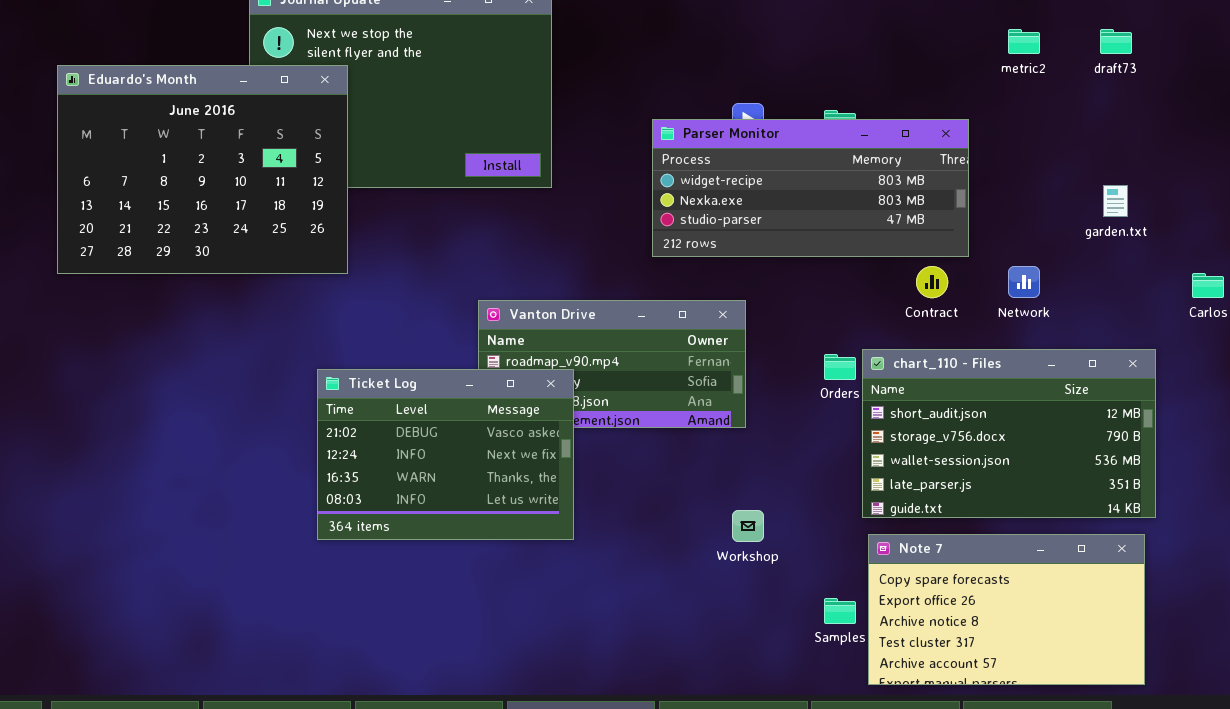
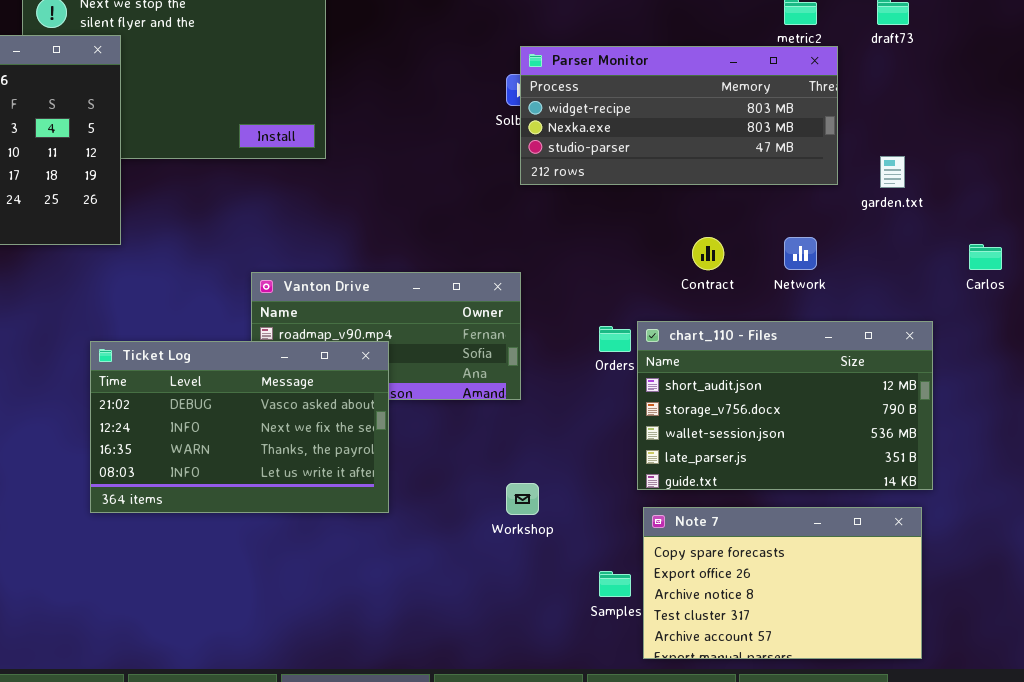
Parser Monitor: [652,119,969,257] -> [520,46,838,185], moved
Ticket Log: [317,369,574,540] -> [90,341,389,513], resized

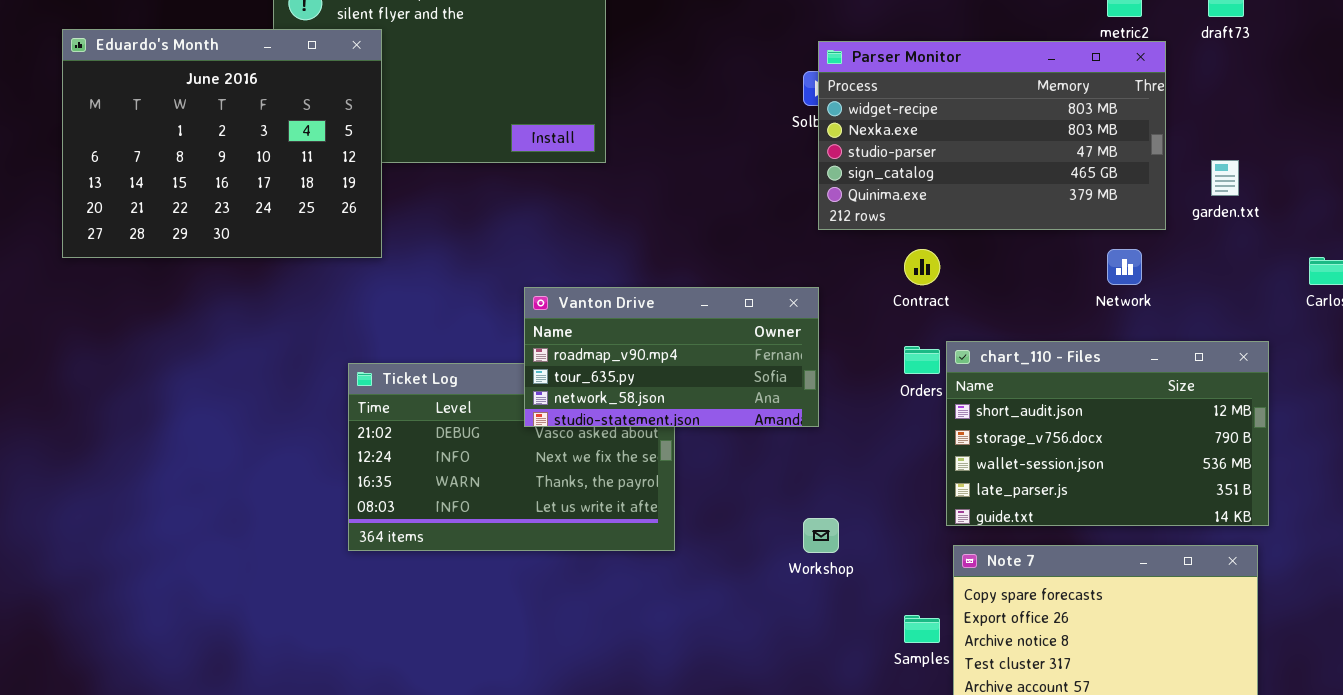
Parser Monitor: [520,46,838,185] -> [818,41,1166,230], resized
Contract: [692,237,724,270] -> [904,249,940,285], moved
Vanton Drive: [251,272,521,400] -> [524,287,819,427], raised

